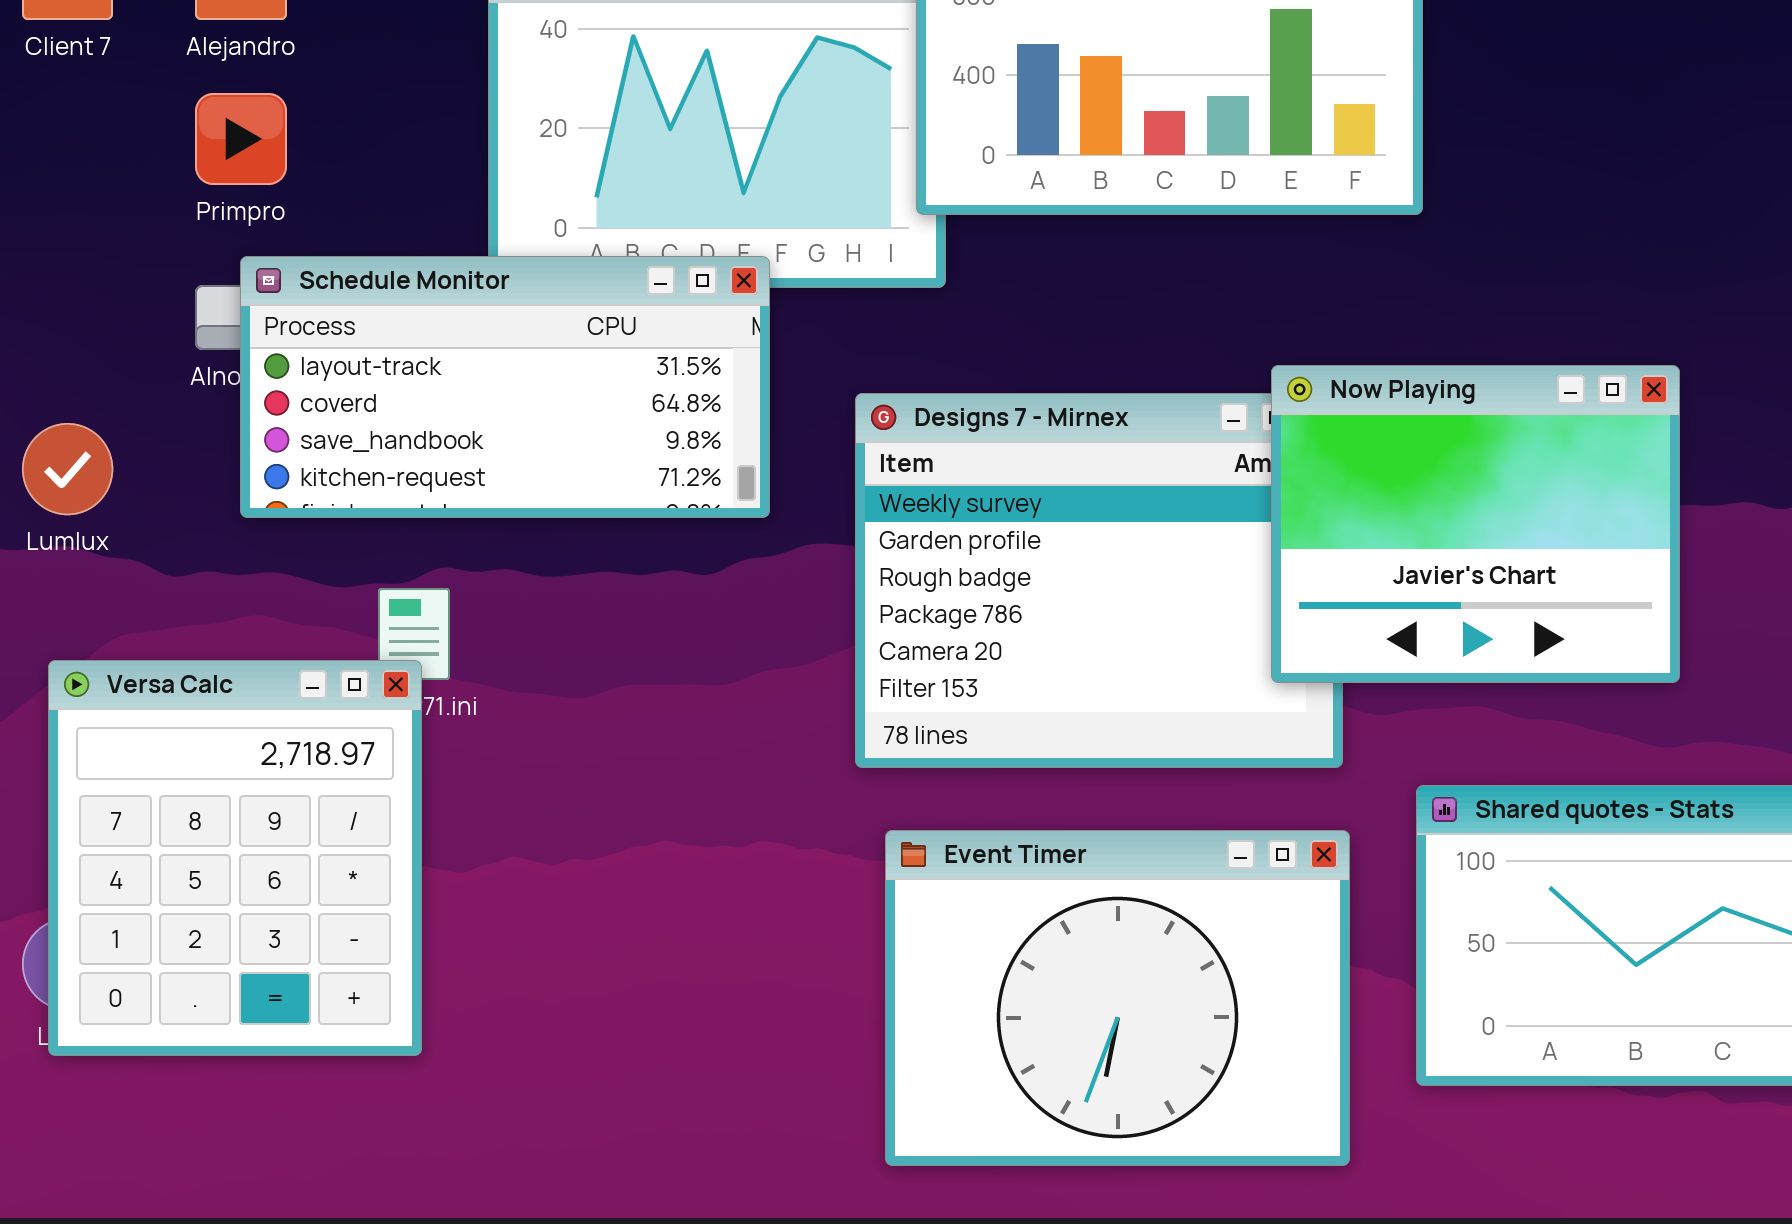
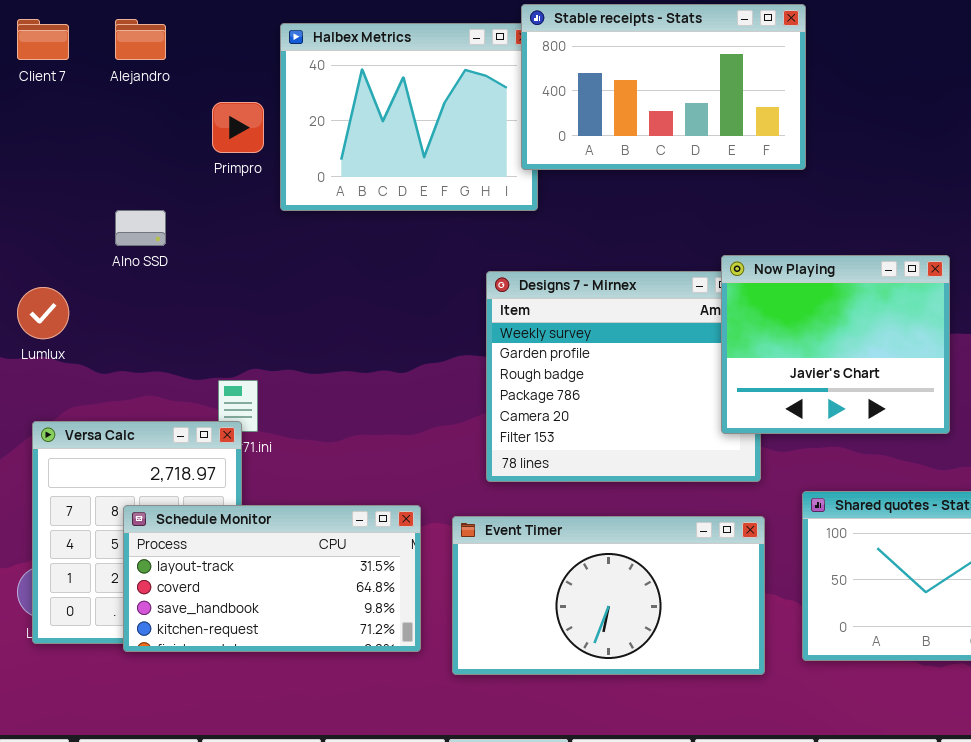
Primpro: [195,93,287,185] -> [212,102,264,153], moved
Schedule Monitor: [240,256,770,518] -> [123,505,421,652], moved
Event Timer: [885,830,1350,1166] -> [452,516,765,675], resized

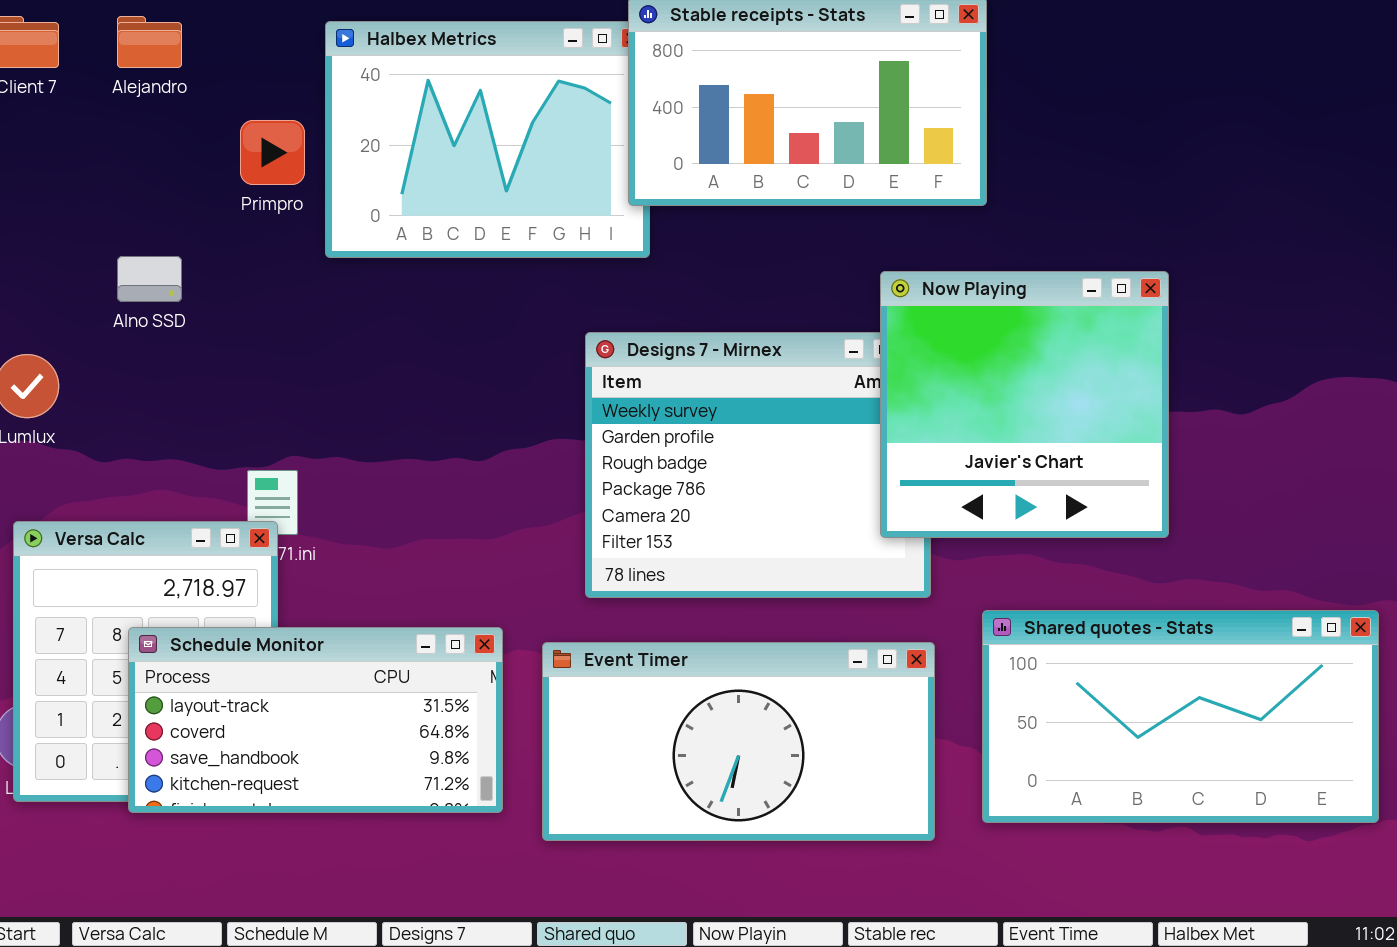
Now Playing: [721,255,950,434] -> [880,271,1169,538], resized

